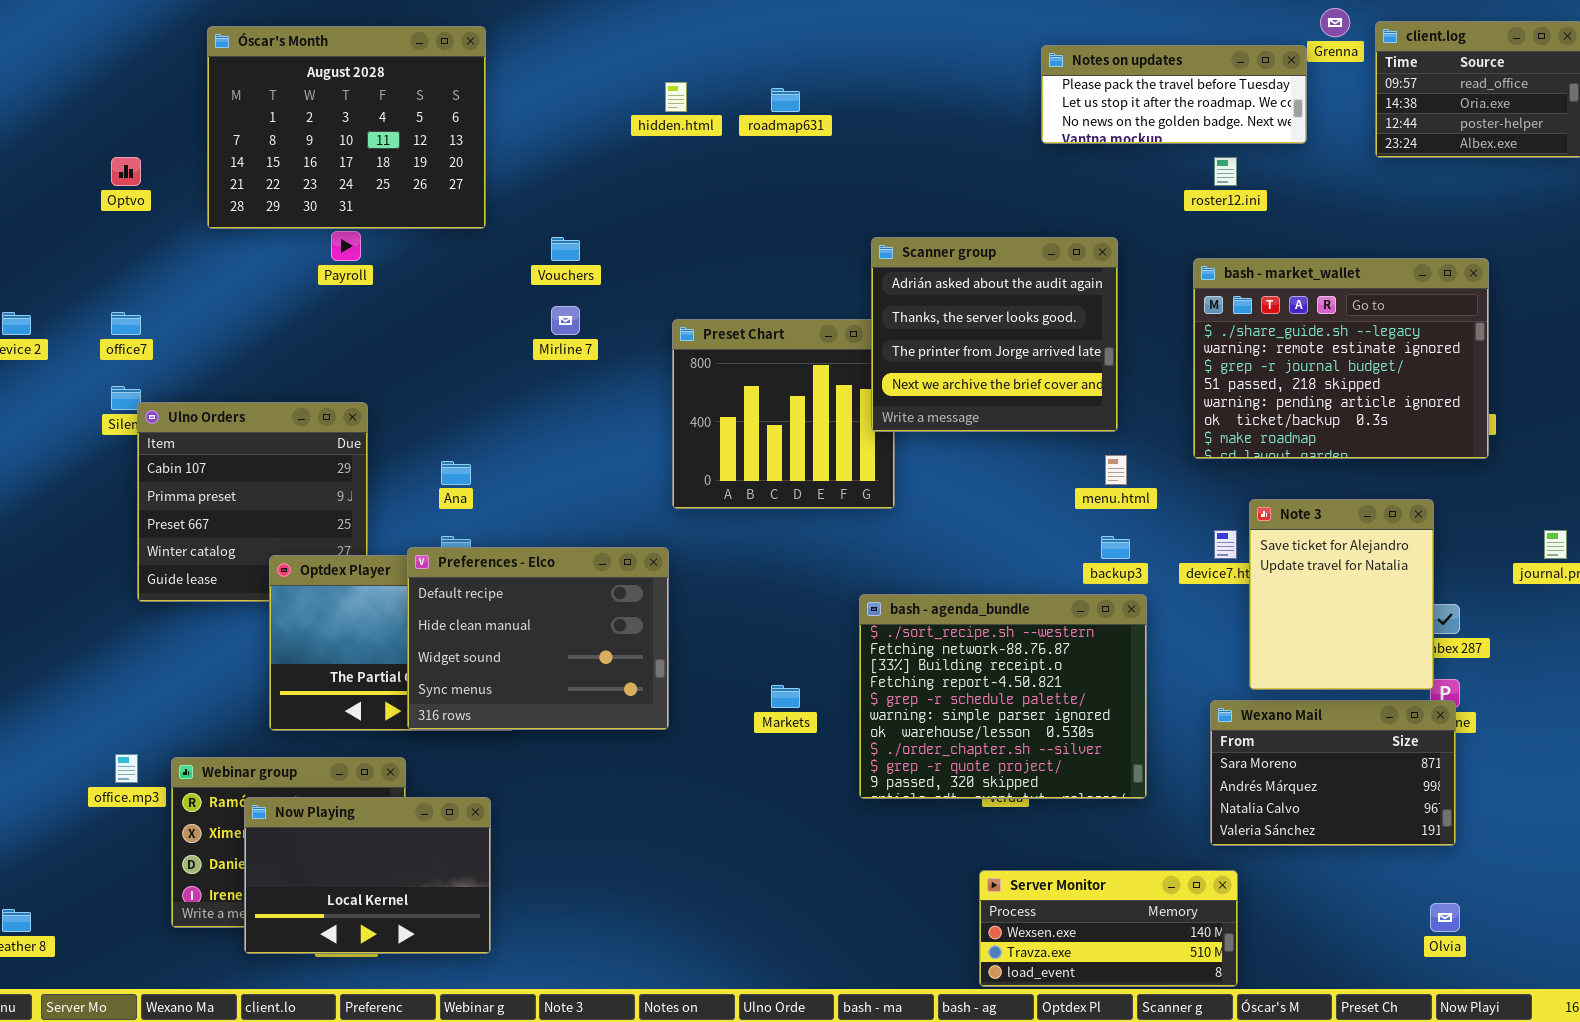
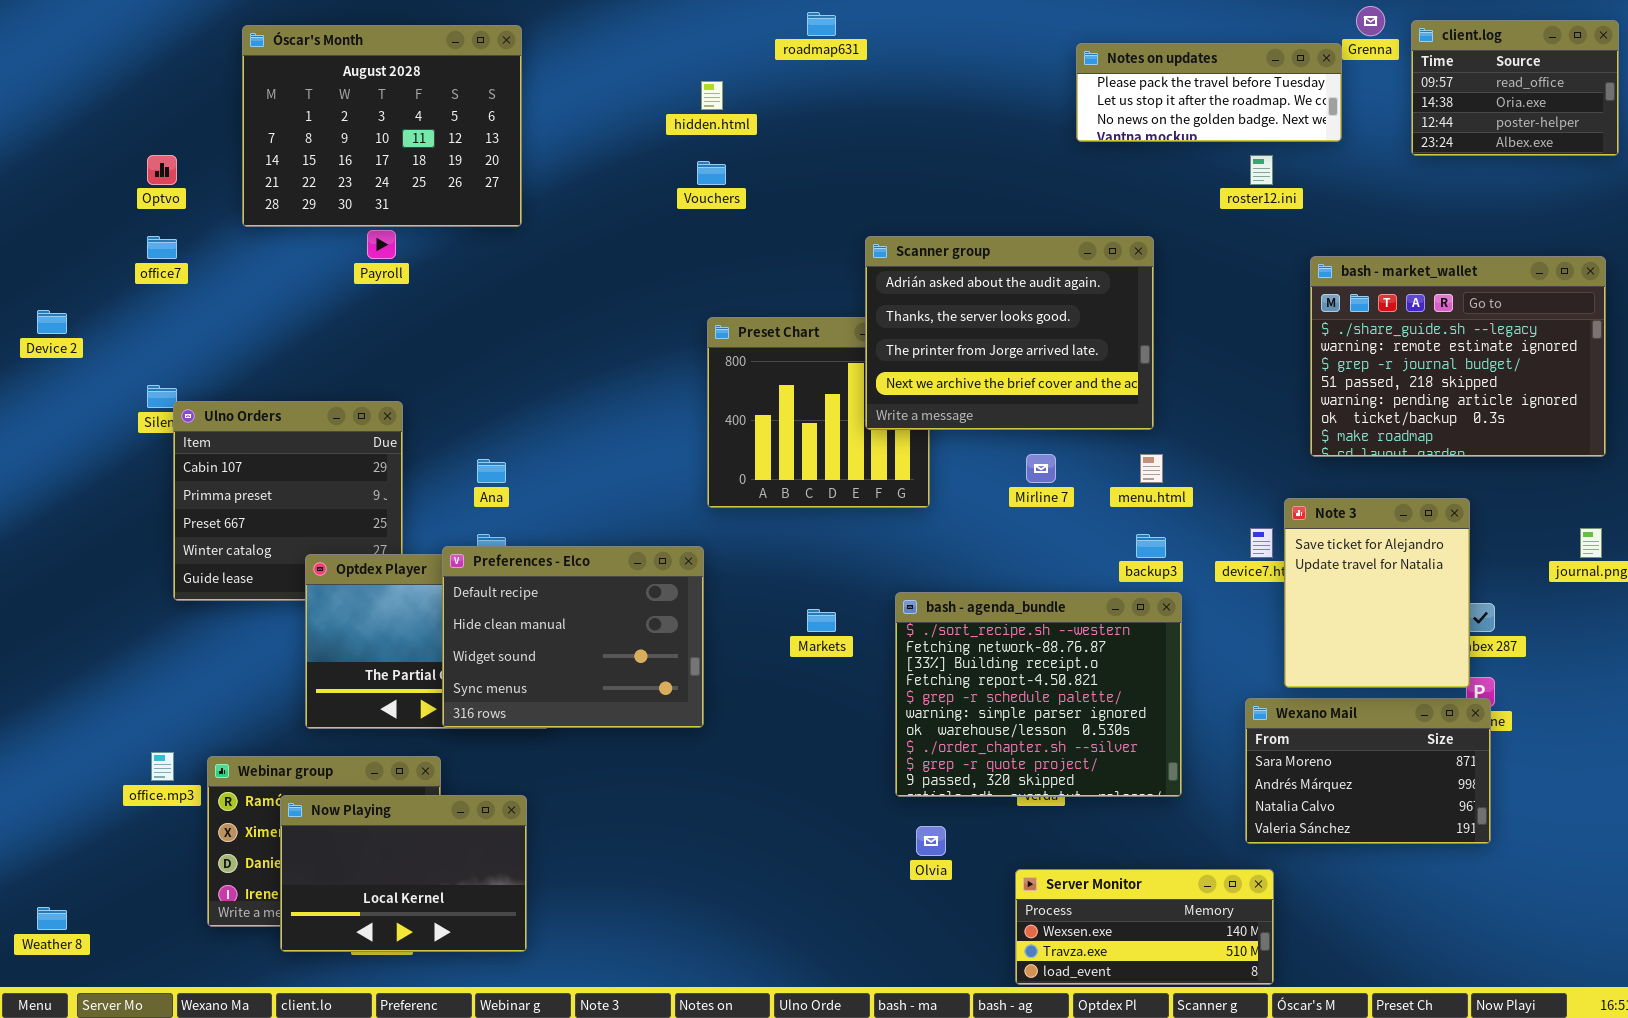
roadmap631: [771,88,800,112] -> [807,12,836,36], moved
Vouchers: [551,237,580,261] -> [697,161,726,185], moved
Scanner group: [871,237,1118,432] -> [865,236,1154,430], resized
bash - market_wallet: [1193,258,1489,459] -> [1310,256,1606,457], moved
Mirline 7: [551,306,580,335] -> [1026,454,1056,483], moved
office7: [111,312,141,335] -> [147,236,177,259], moved
Markets: [771,685,800,708] -> [807,609,836,632], moved
Olvia: [1430,903,1460,932] -> [916,826,946,856], moved

